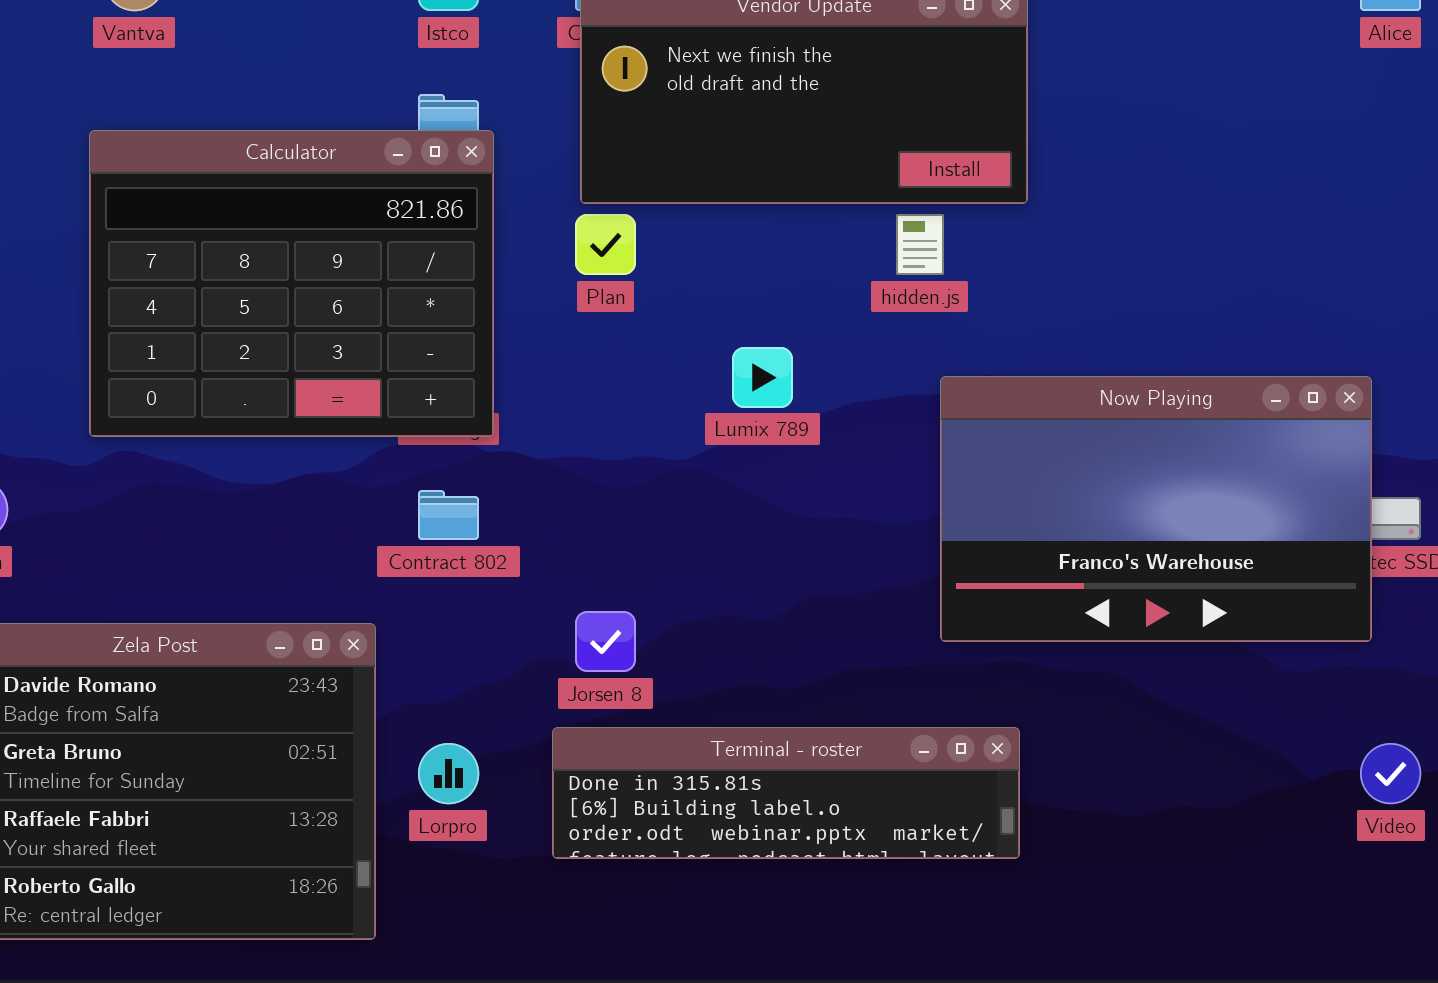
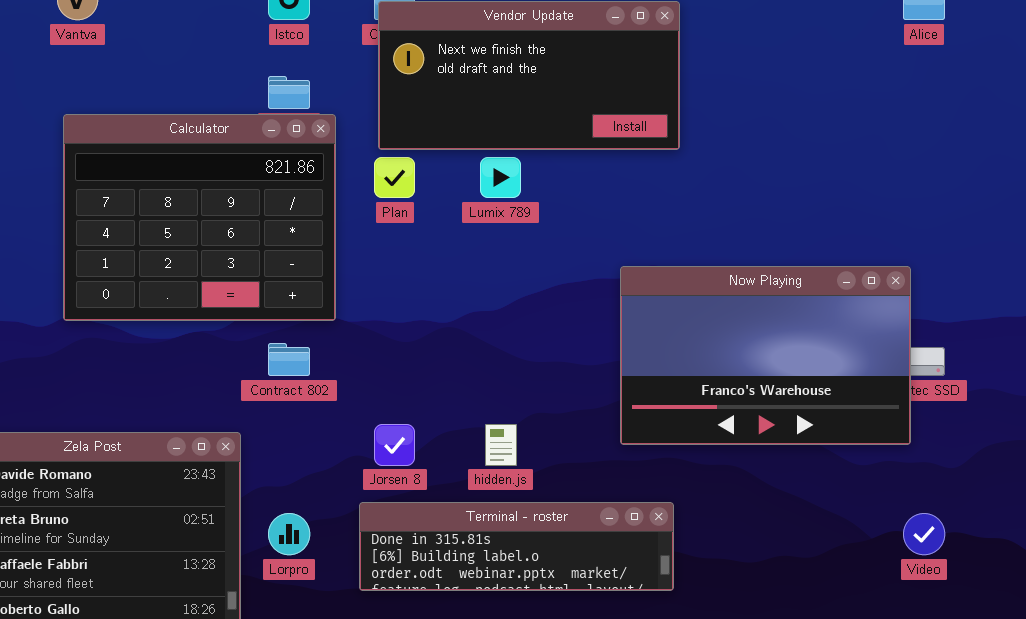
Calculator: [89,130,494,437] -> [63,114,336,321], moved
hidden.js: [896,214,944,275] -> [485,424,517,466], moved
Lumix 789: [732,347,793,408] -> [480,157,521,198], moved

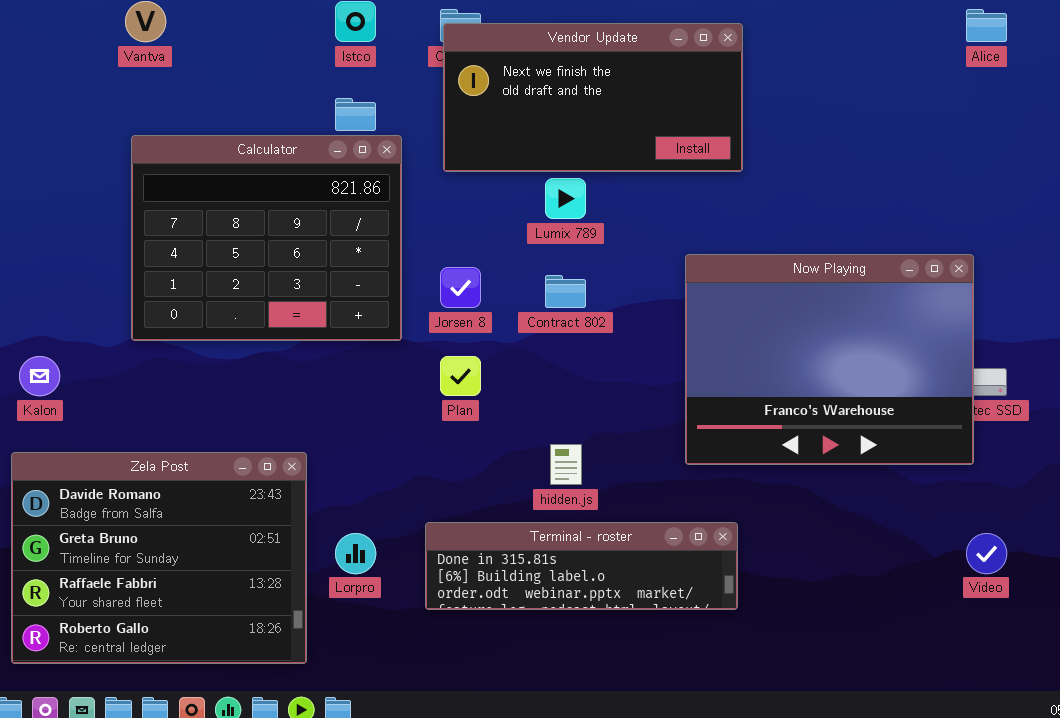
Plan: [374,157,415,198] -> [440,356,481,396], moved
Now Playing: [620,266,911,445] -> [685,254,974,465], resized
Contract 802: [268,343,310,376] -> [545,275,586,308], moved
Jorsen 8: [374,424,415,466] -> [440,267,481,308], moved

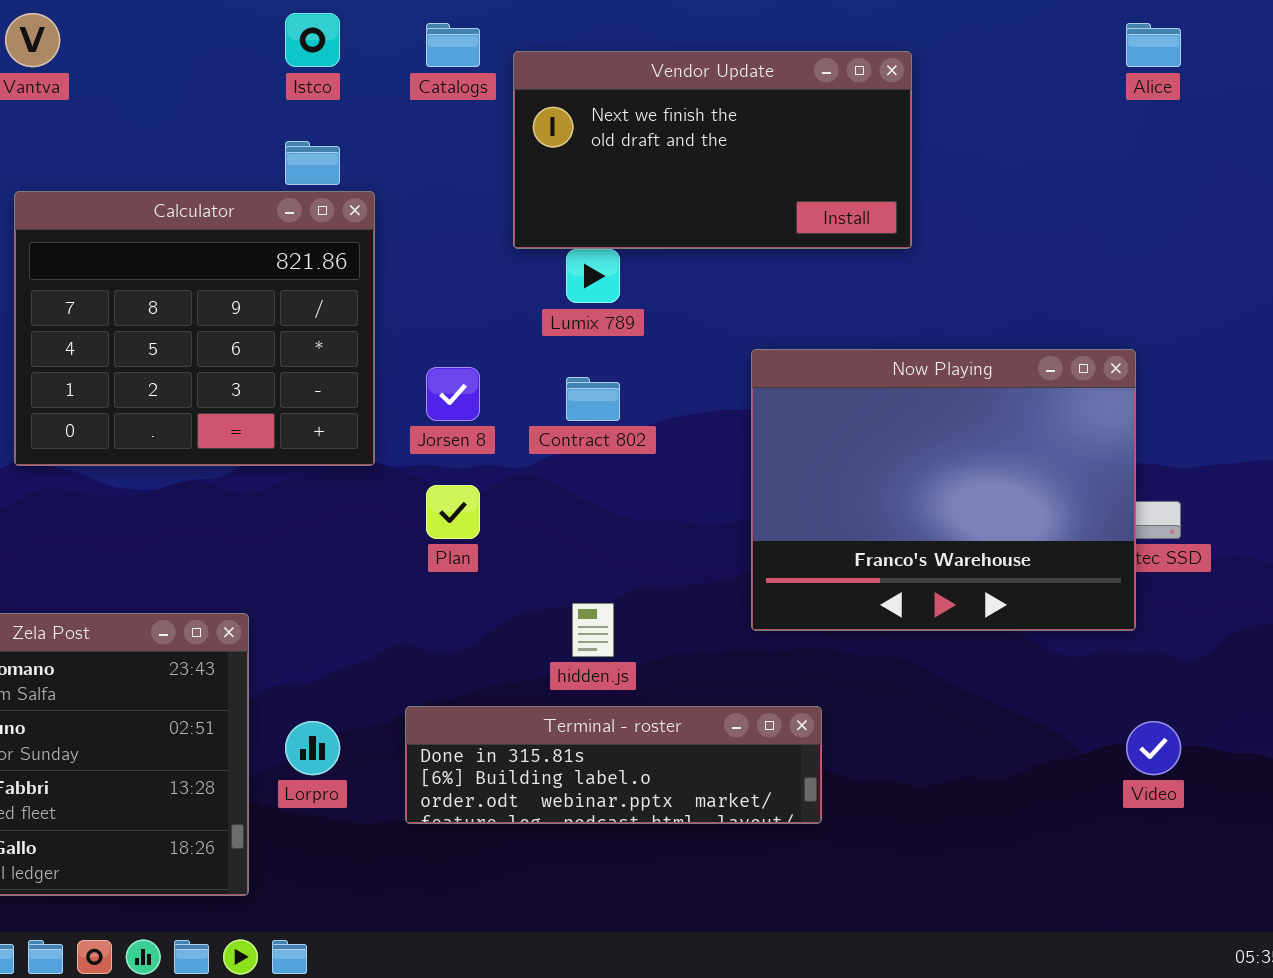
Vendor Update: [443,23,743,172] -> [513,51,912,249], moved

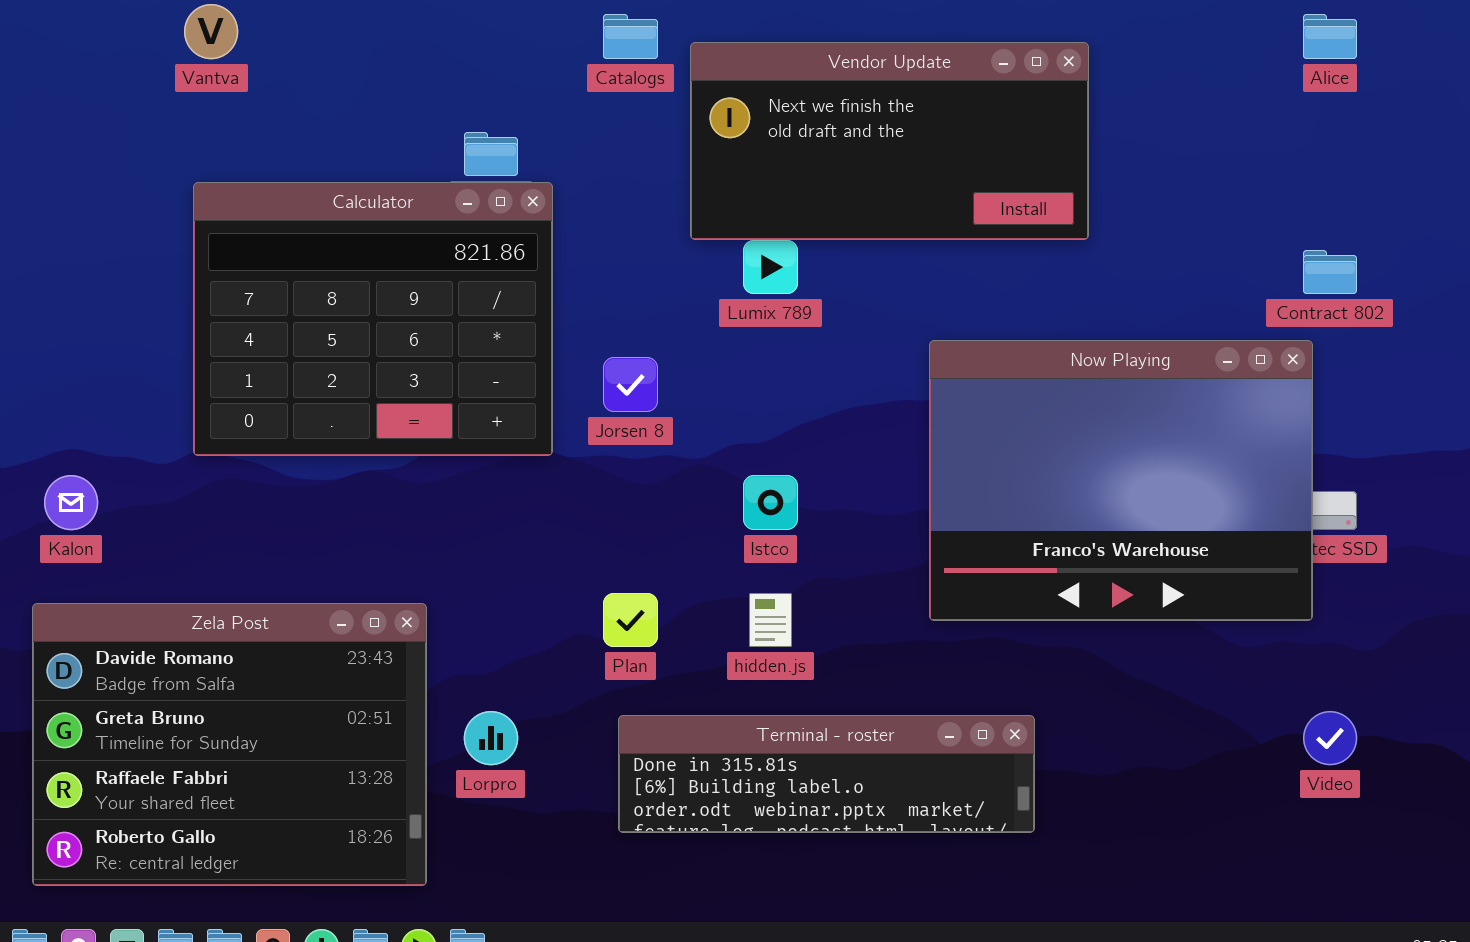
Istco: [285,13,340,67] -> [743,475,798,530], moved
Contract 802: [566,377,620,421] -> [1303,250,1357,294], moved
Plan: [426,485,480,539] -> [603,593,658,647], moved
Terminal - roster: [405,706,822,824] -> [618,715,1035,833], moved

